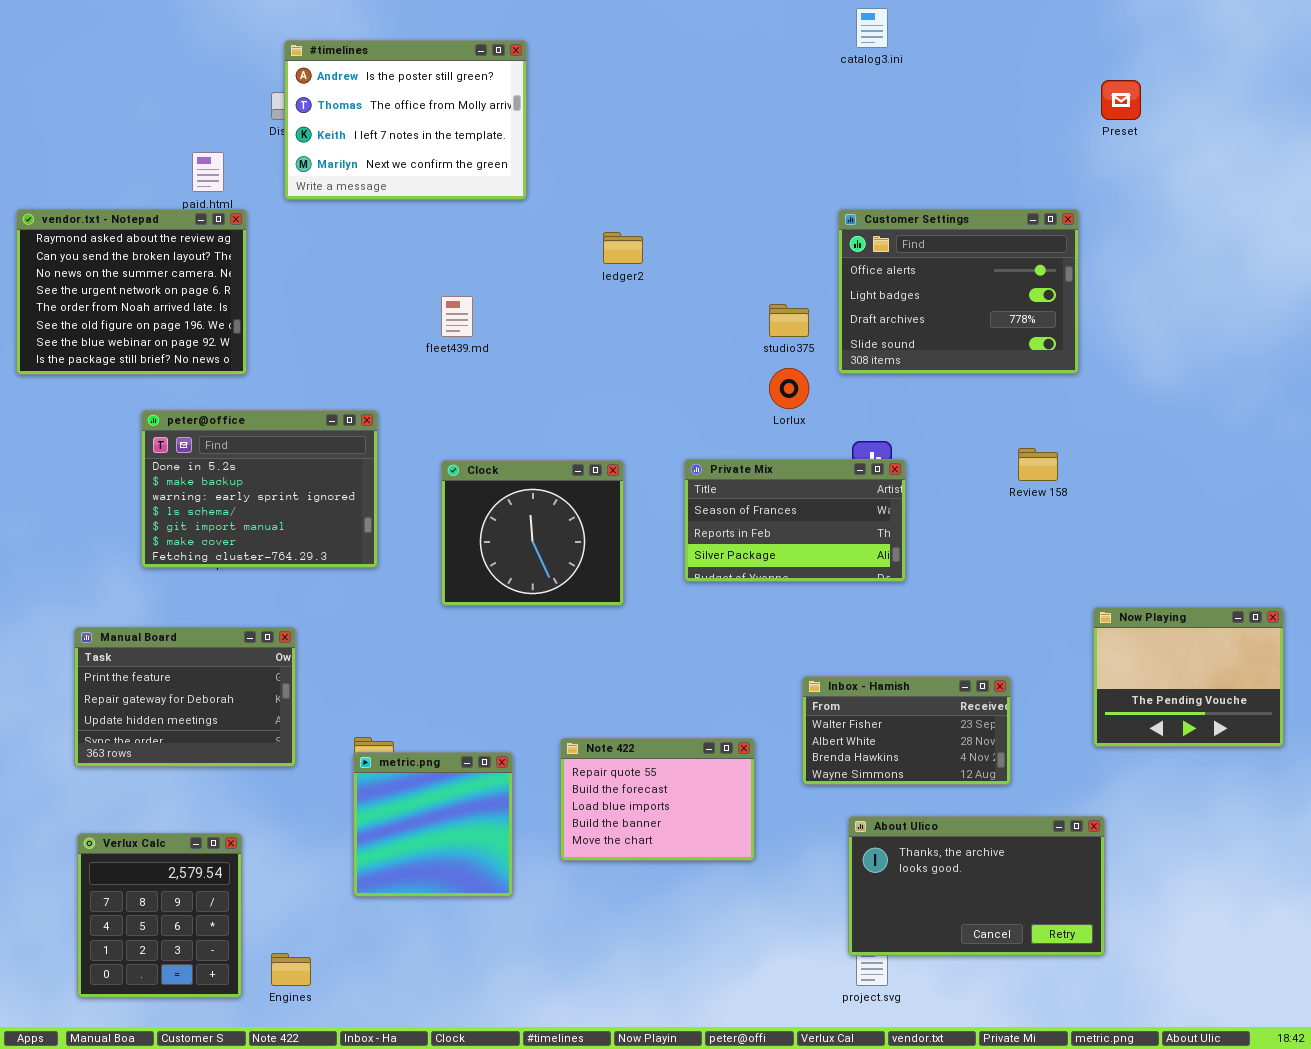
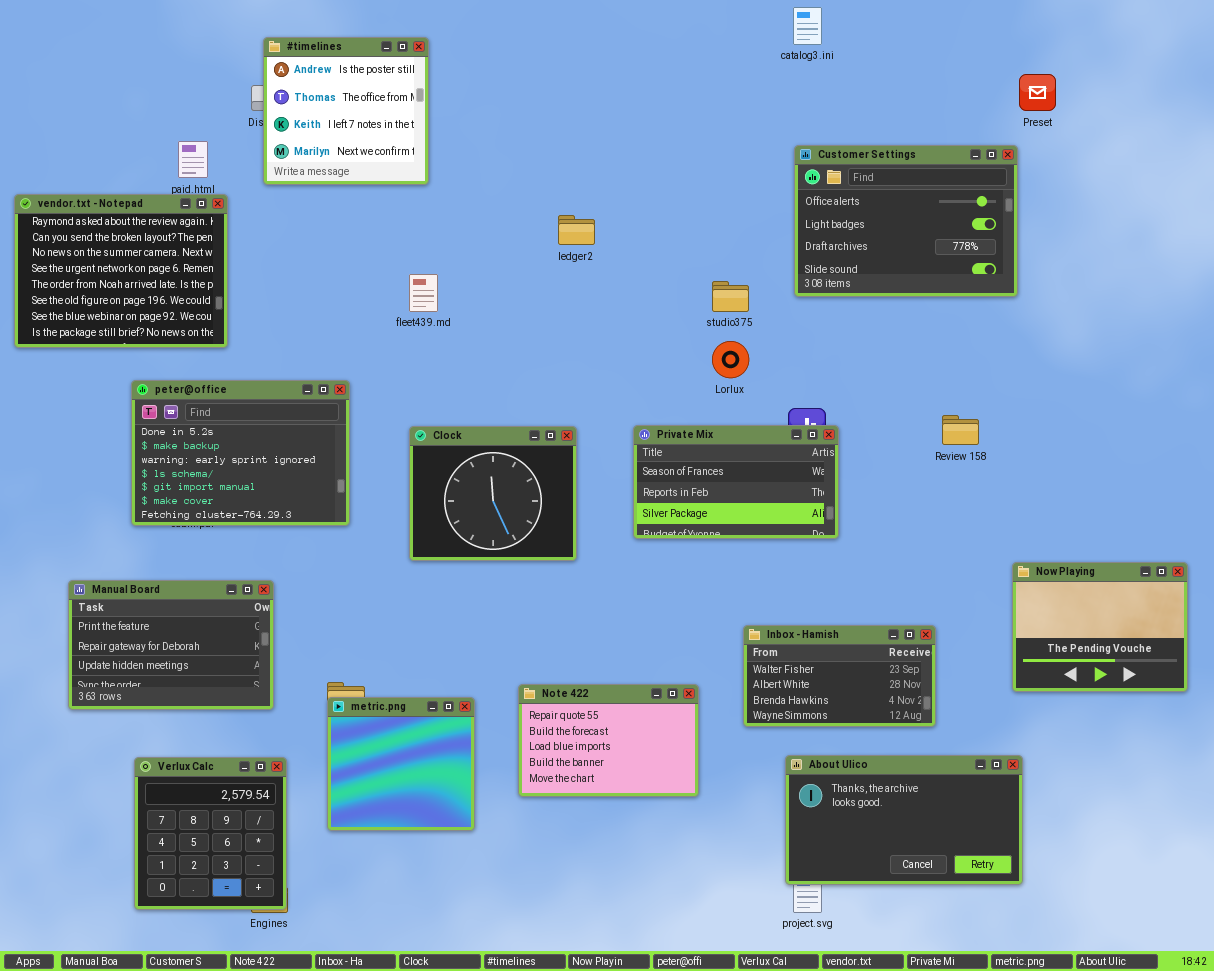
#timelines: [284,40,527,200] -> [263,37,429,185], resized
Customer Settings: [838,209,1079,374] -> [794,145,1018,297], moved
Verlux Calc: [77,833,242,998] -> [134,757,287,910], moved

